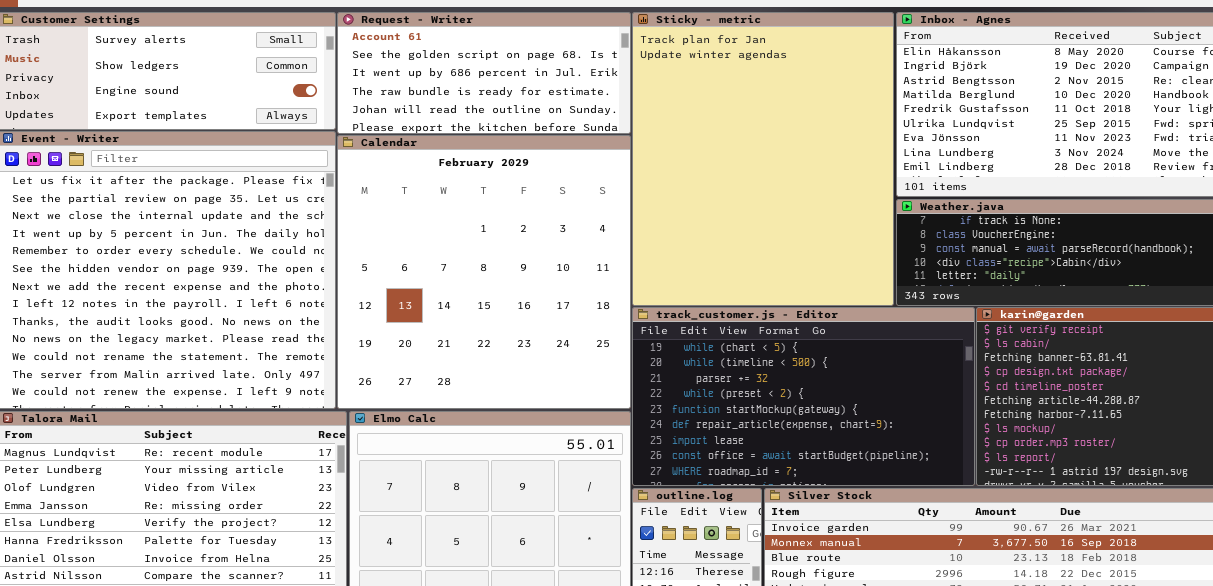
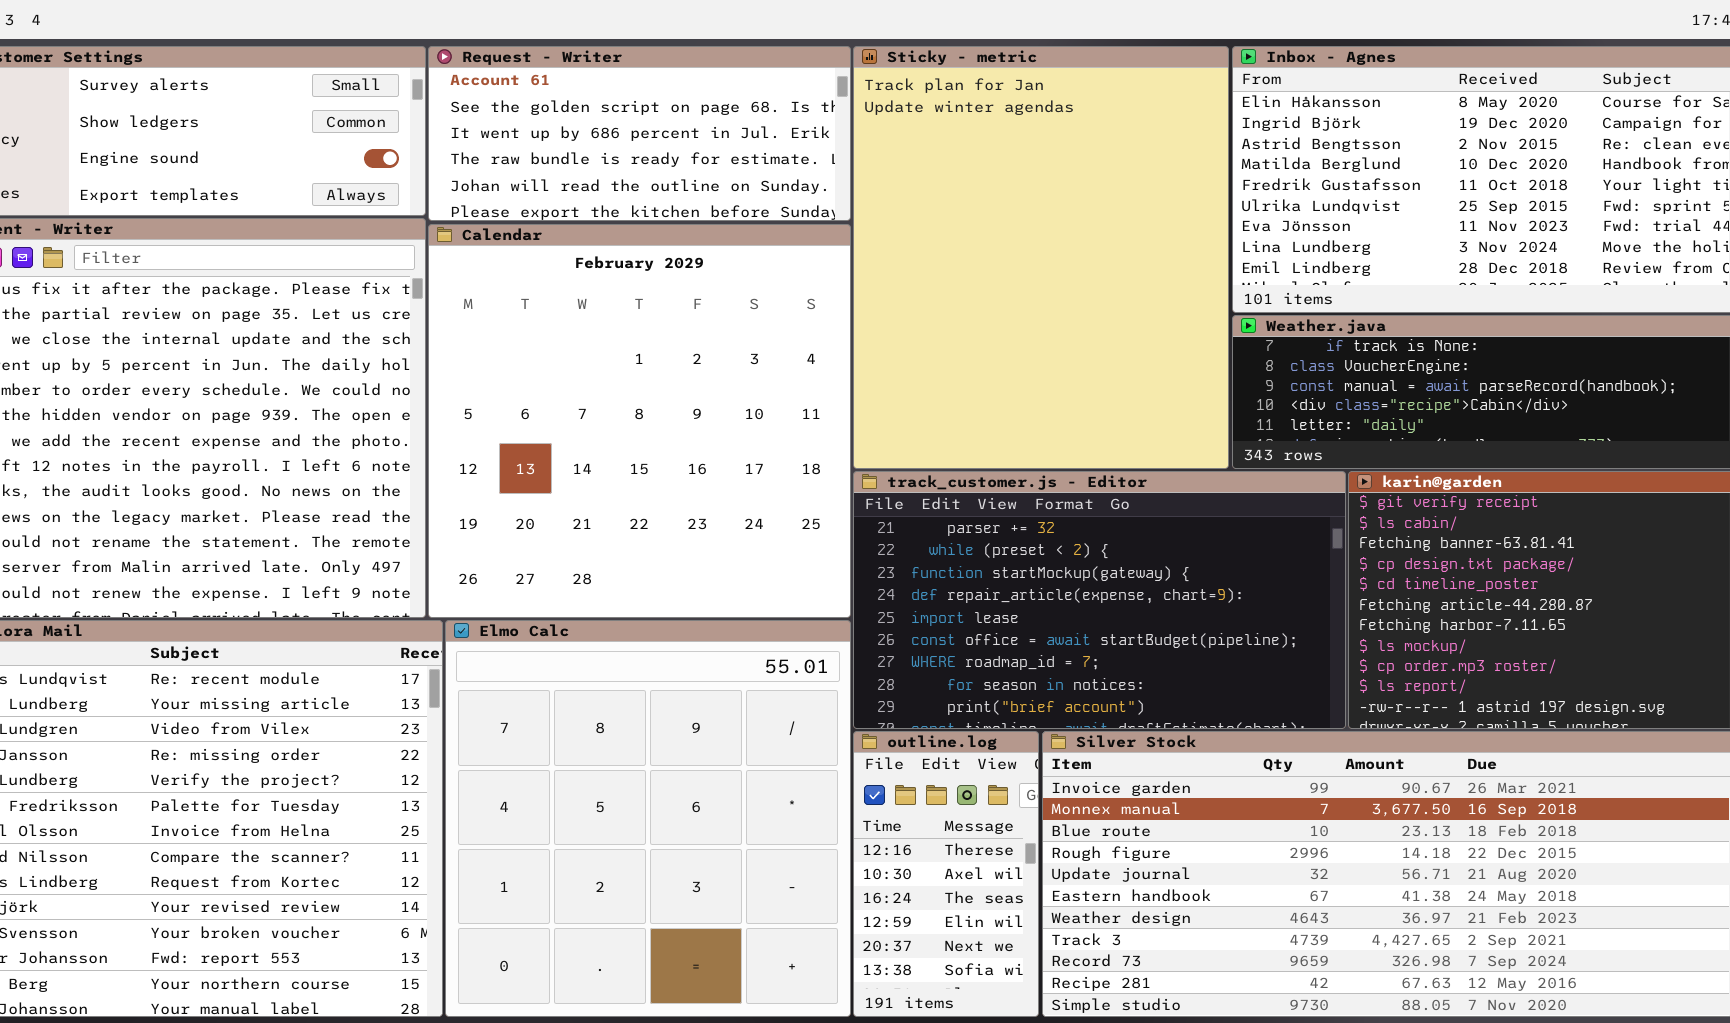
track_customer.js - Editor: [632,307,975,486] -> [853,471,1346,729], scrolled down 2 rows

